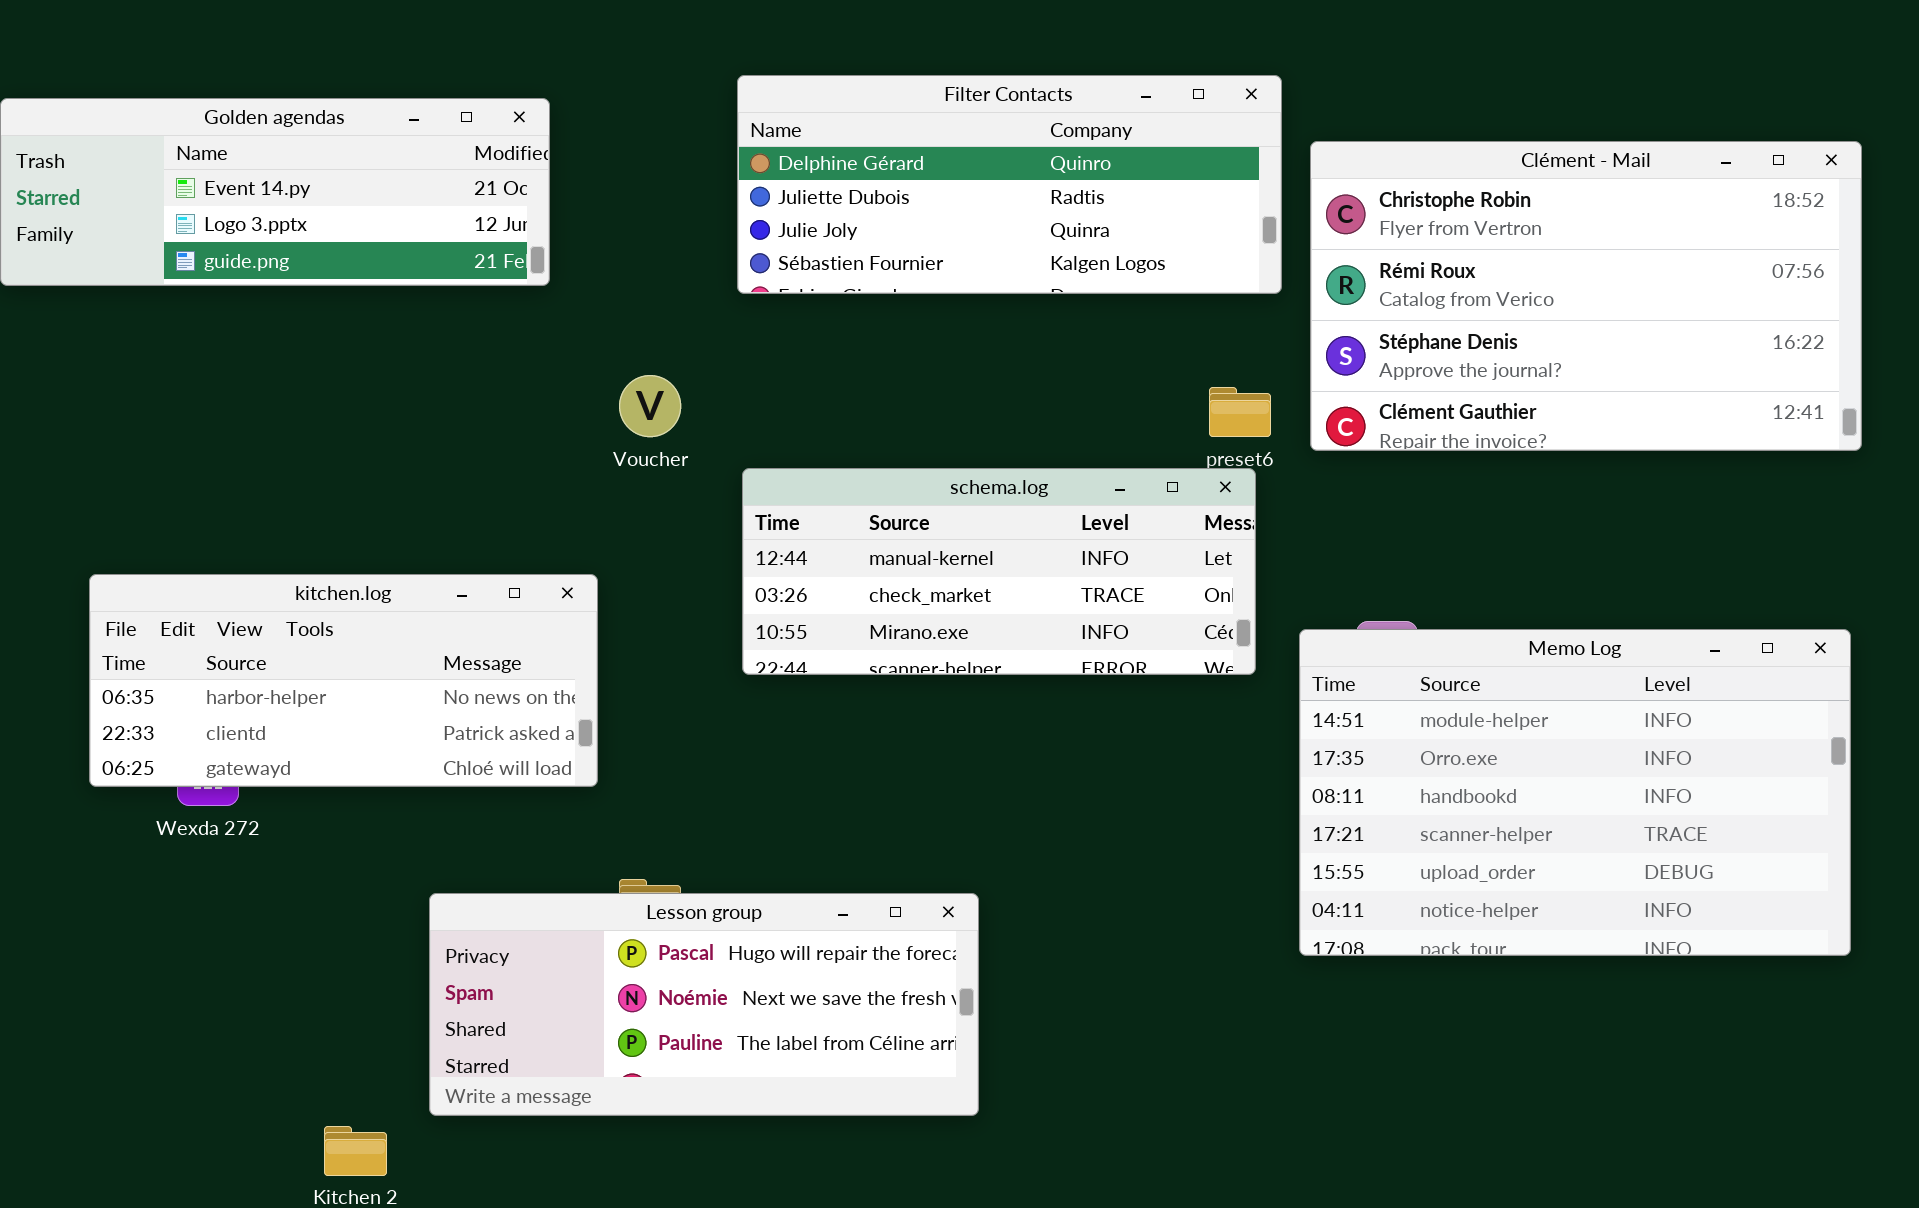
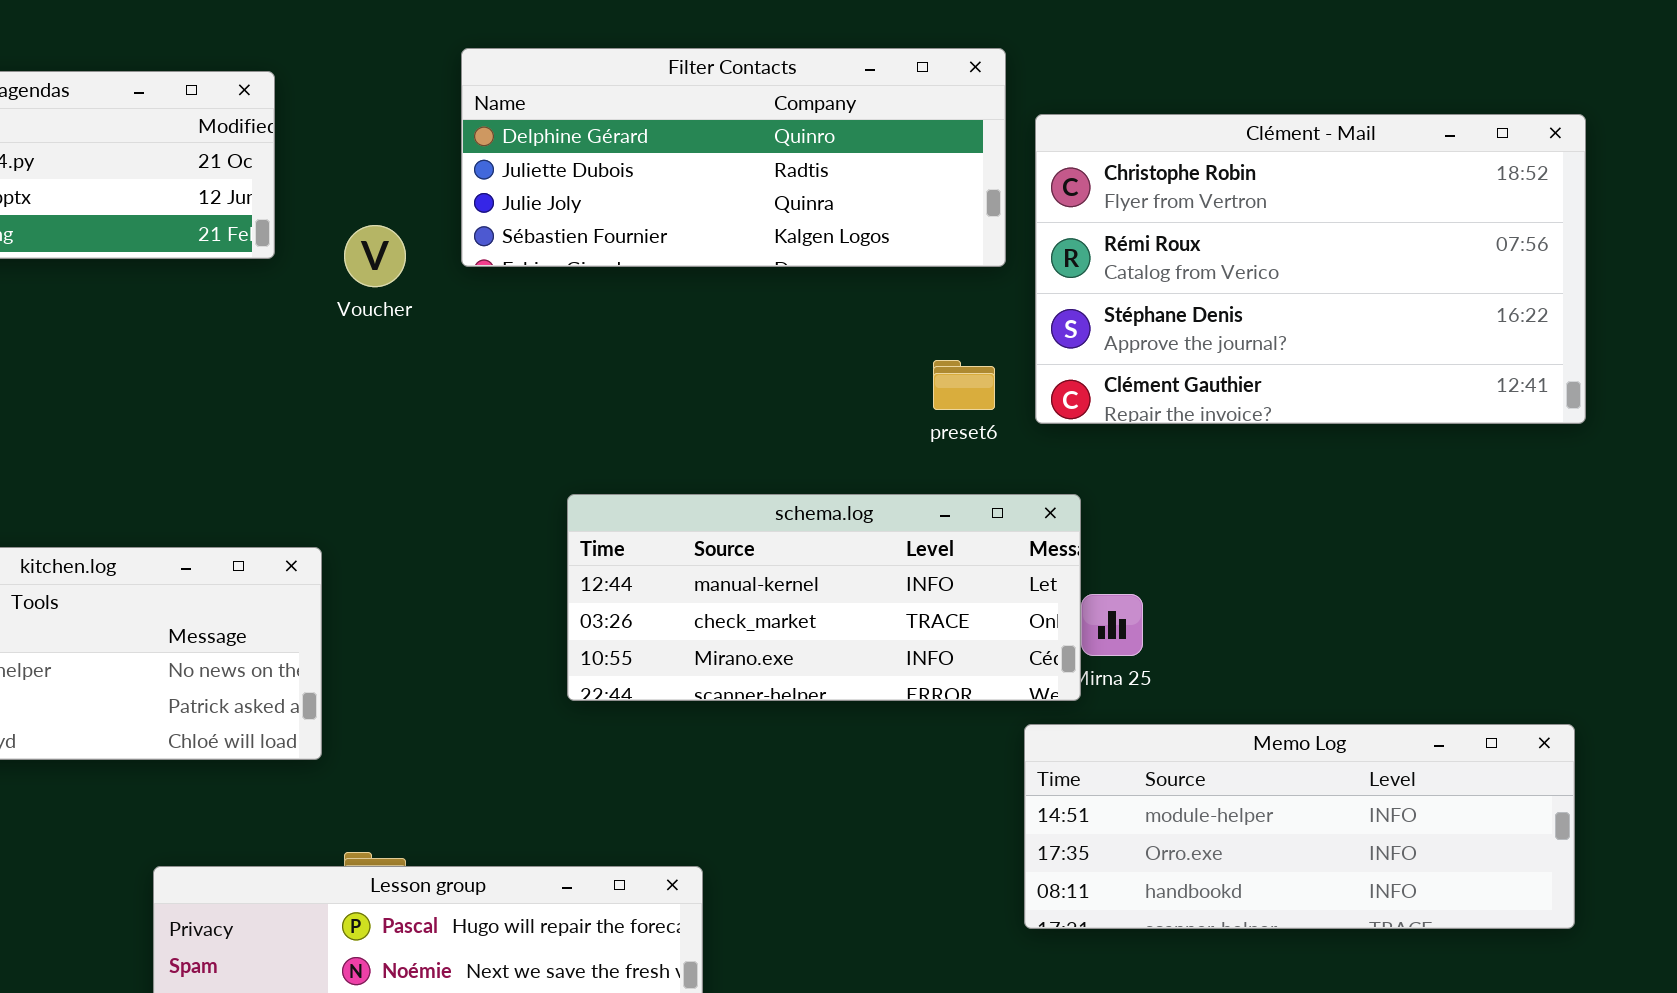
Voucher: [619,375,681,437] -> [344,225,406,287], moved
schema.log: [742,468,1256,675] -> [567,494,1081,701], moved
Memo Log: [1299,629,1851,956] -> [1024,724,1575,929], resized

